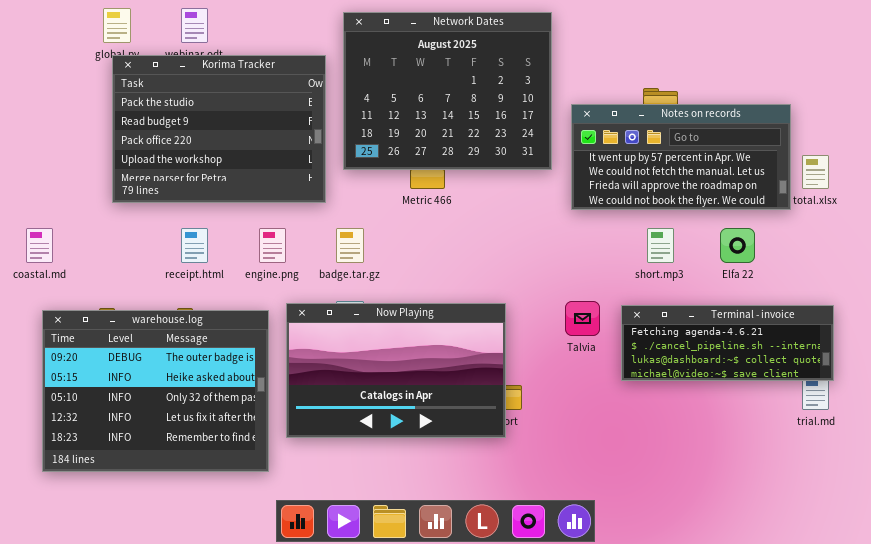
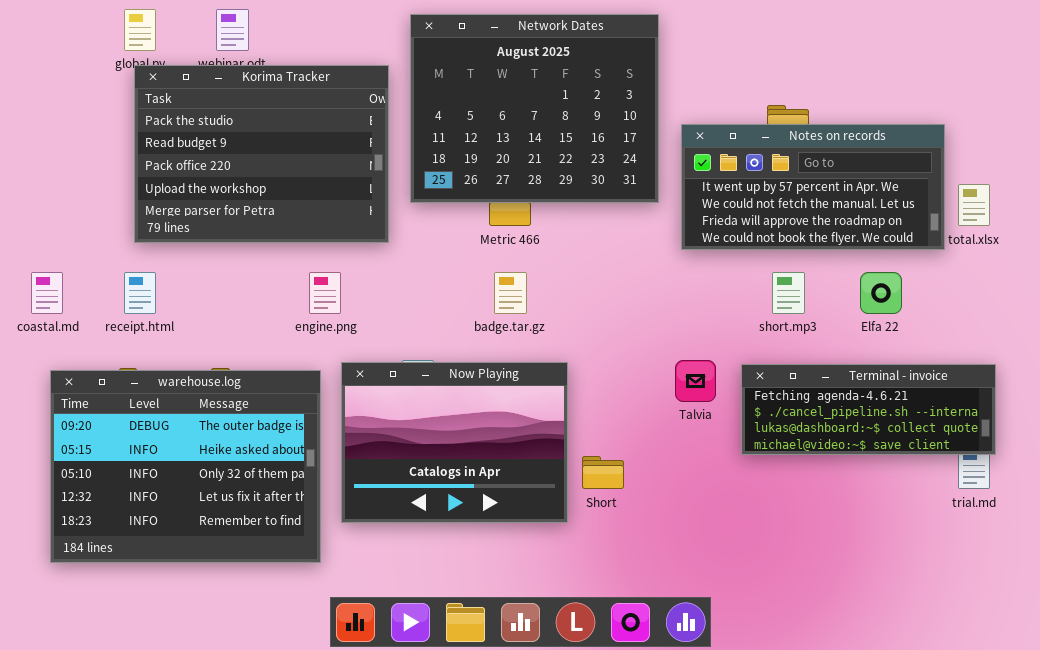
receipt.html: [181,228,208,263] -> [124,272,156,314], moved
badge.tar.gz: [336,228,364,263] -> [494,272,527,314], moved
Now Playing: [286,303,506,438] -> [341,362,568,523], resized

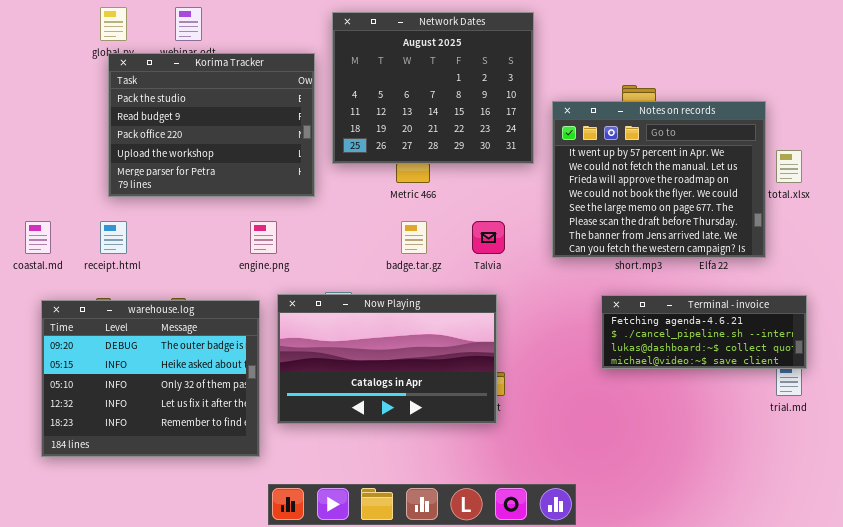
Notes on records: [681,124,945,250] -> [552,101,766,258], resized
Talvia: [675,360,716,402] -> [472,221,505,254], moved
Now Playing: [341,362,568,523] -> [277,294,497,424], resized

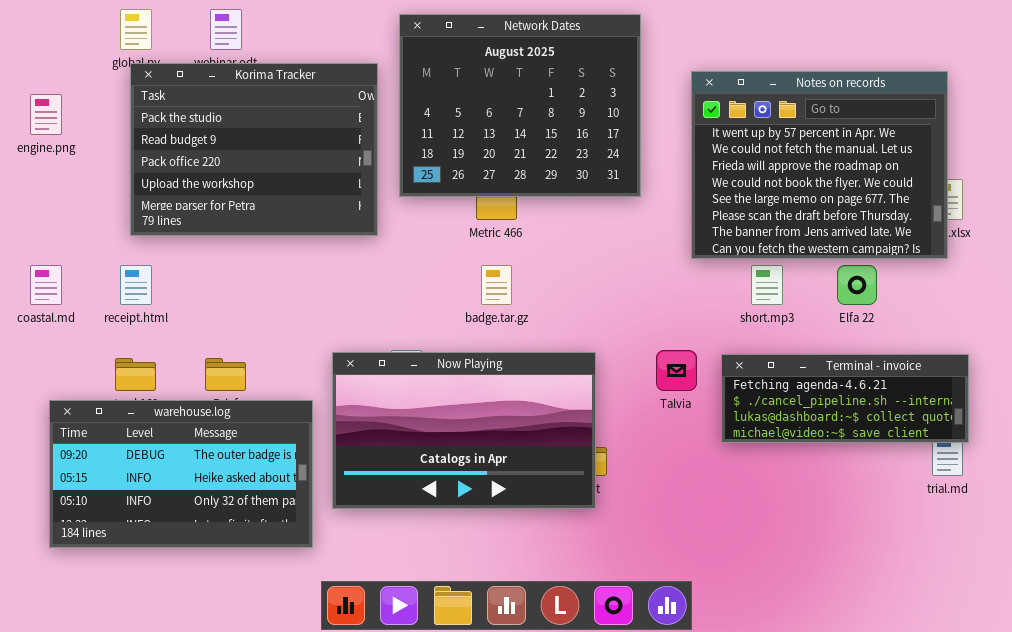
Notes on records: [552,101,766,258] -> [691,71,948,259], moved
engine.png: [250,221,277,254] -> [30,94,62,135], moved
Talvia: [472,221,505,254] -> [656,350,697,391], moved
warehouse.log: [41,300,260,457] -> [49,400,313,548], resized

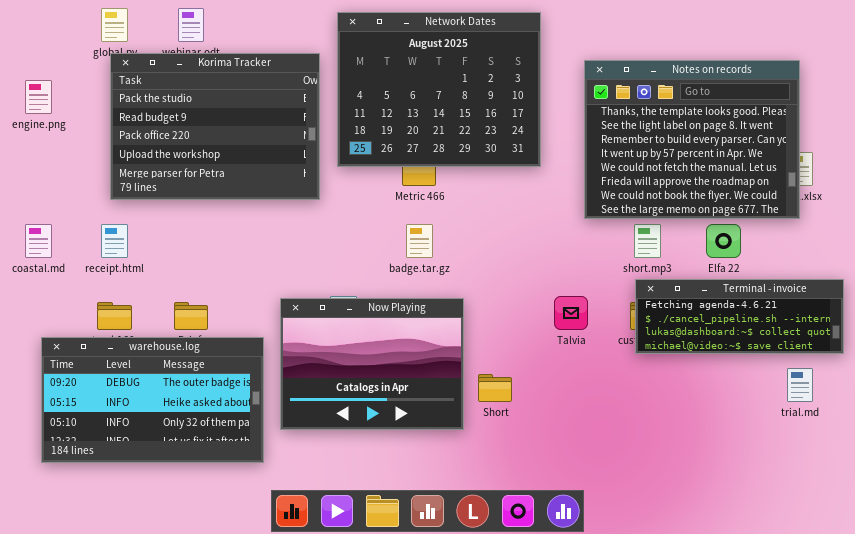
Notes on records: [691,71,948,259] -> [584,60,800,219], scrolled up 3 rows
Now Playing: [332,352,596,509] -> [280,298,464,430], resized
Terminal - invoice: [721,354,969,443] -> [635,279,844,354], moved

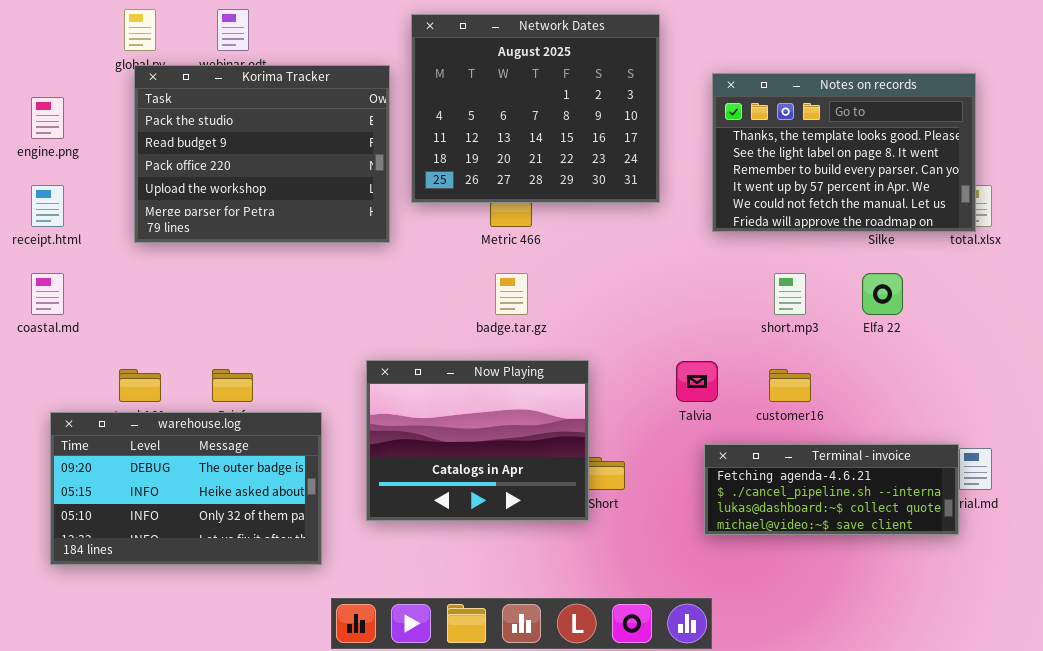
Notes on records: [584,60,800,219] -> [712,73,976,232], resized
receipt.html: [101,224,128,258] -> [31,185,64,227], moved
Terminal - invoice: [635,279,844,354] -> [704,444,959,535], moved
Now Playing: [280,298,464,430] -> [366,360,589,521], moved

